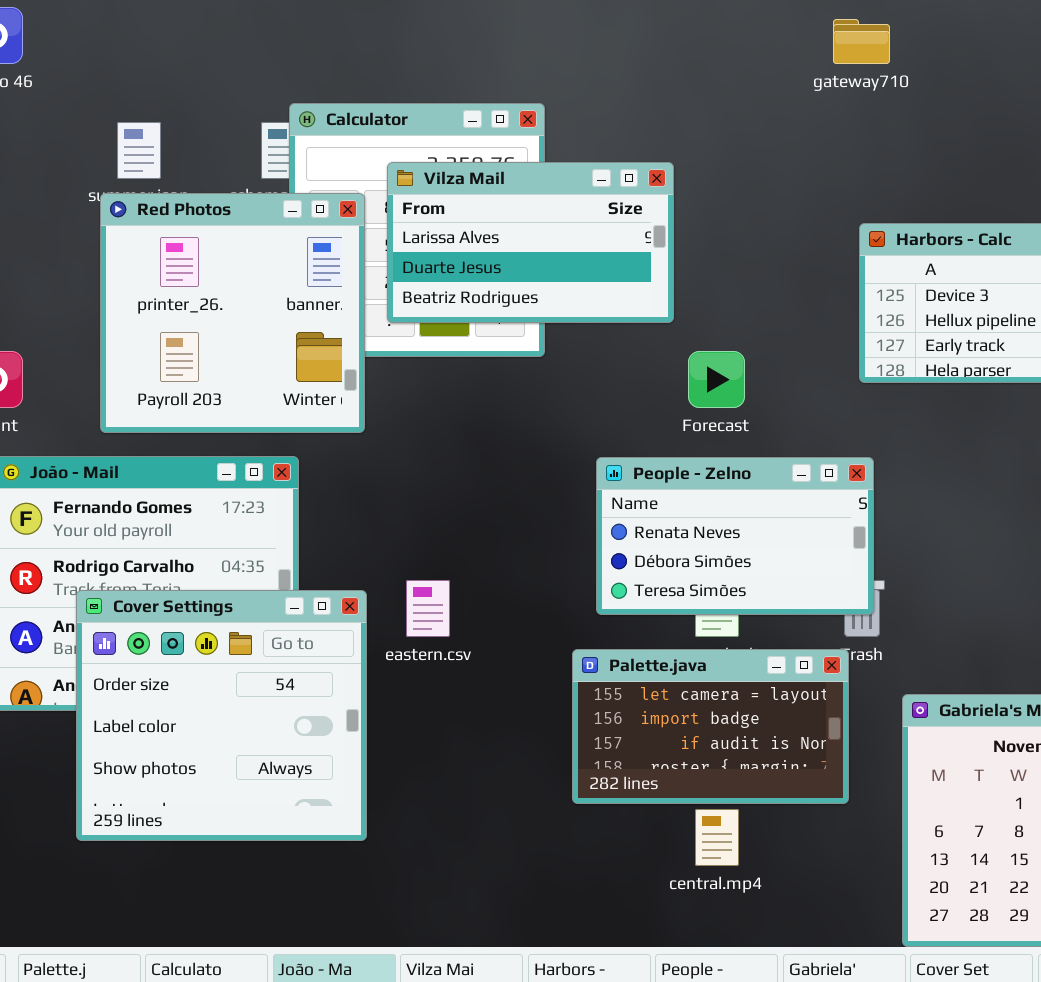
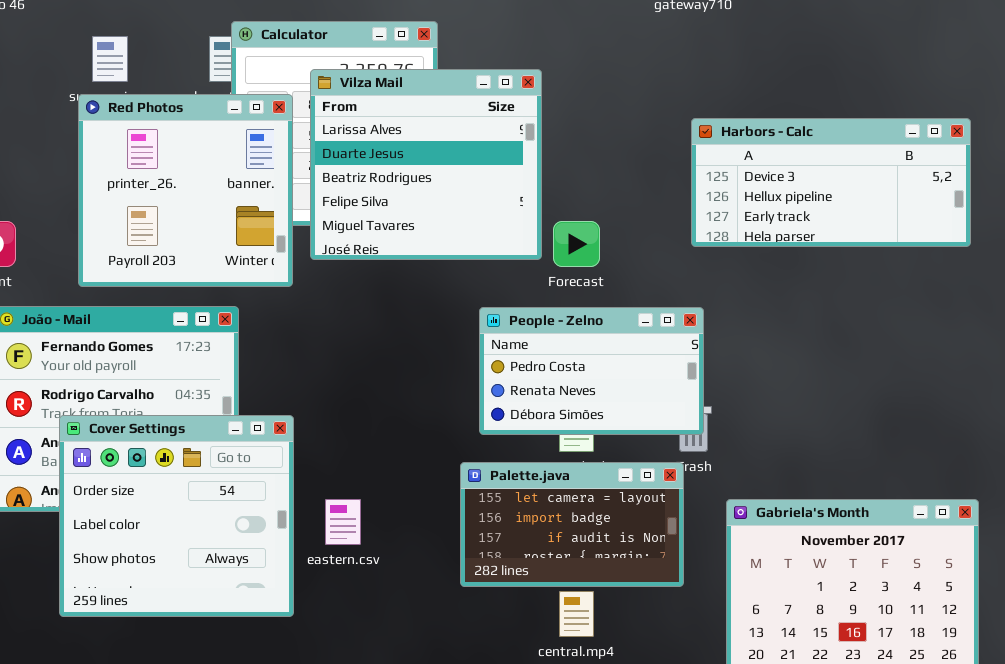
Vilza Mail: [387,162,674,323] -> [310,69,542,260], resized
People - Zelno: [596,457,874,615] -> [479,307,704,435], scrolled up 1 row
eastern.csv: [406,580,450,637] -> [325,499,361,545], moved

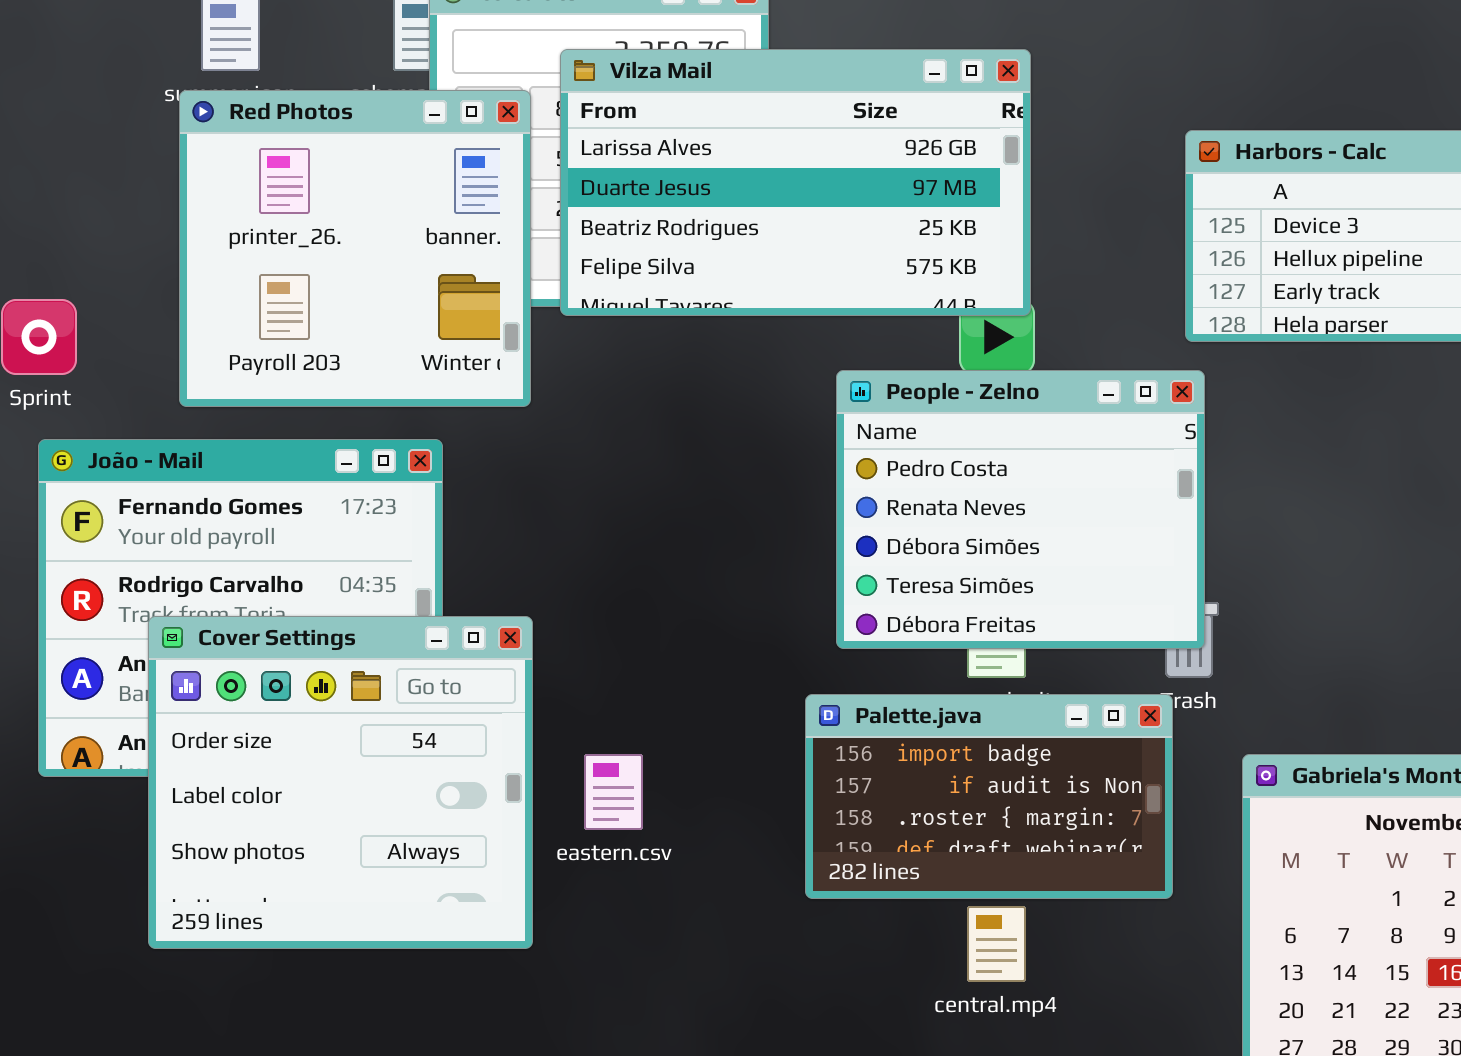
Vilza Mail: [310,69,542,260] -> [560,49,1031,316], resized
People - Zelno: [479,307,704,435] -> [836,370,1205,649], resized
Palette.java: [460,462,684,587] -> [805,694,1173,899], scrolled down 1 row

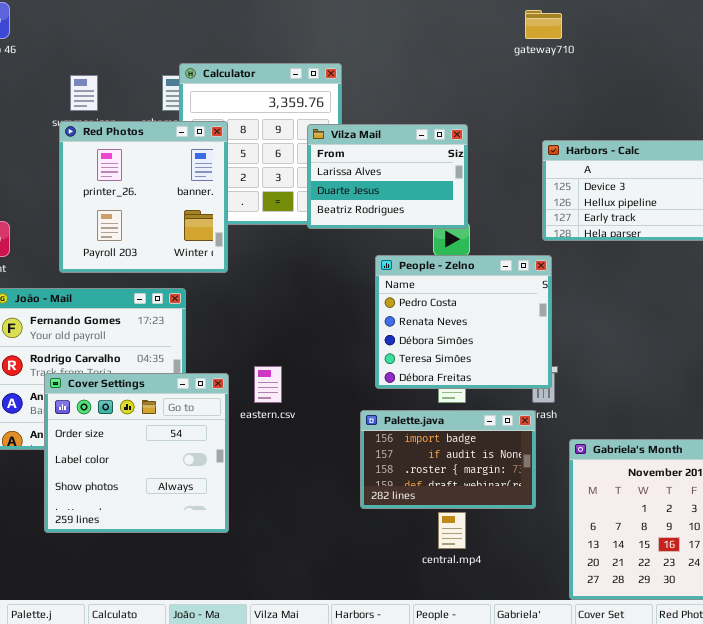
Vilza Mail: [560,49,1031,316] -> [307,124,468,229], resized
eastern.csv: [584,754,643,830] -> [254,366,282,403], moved

